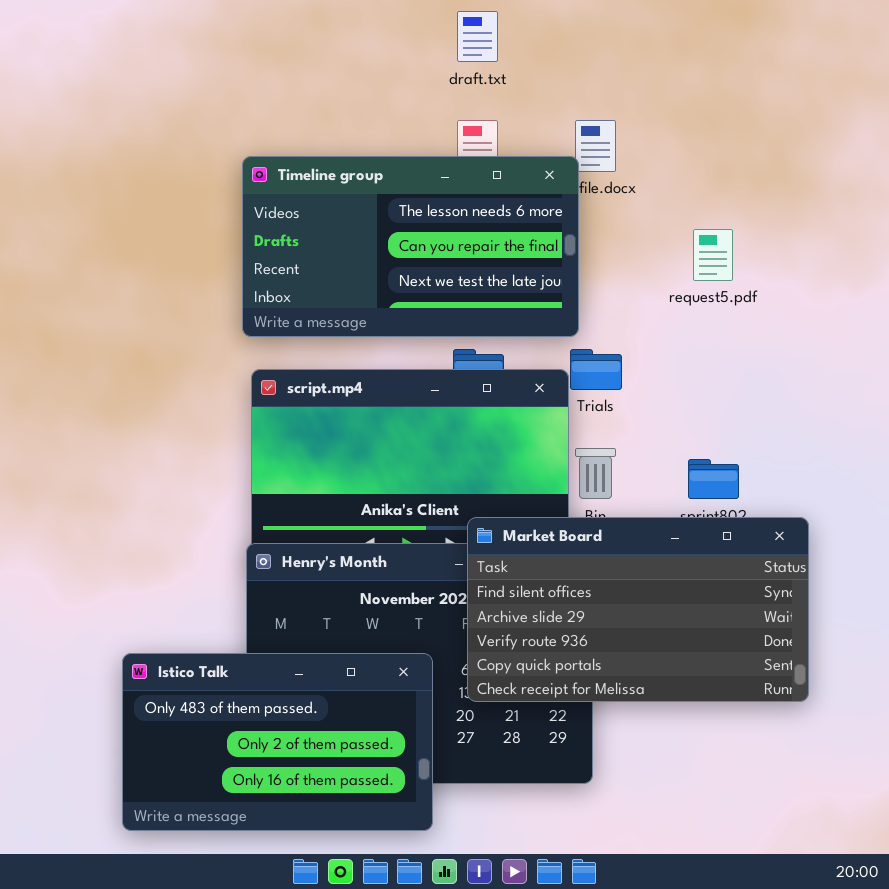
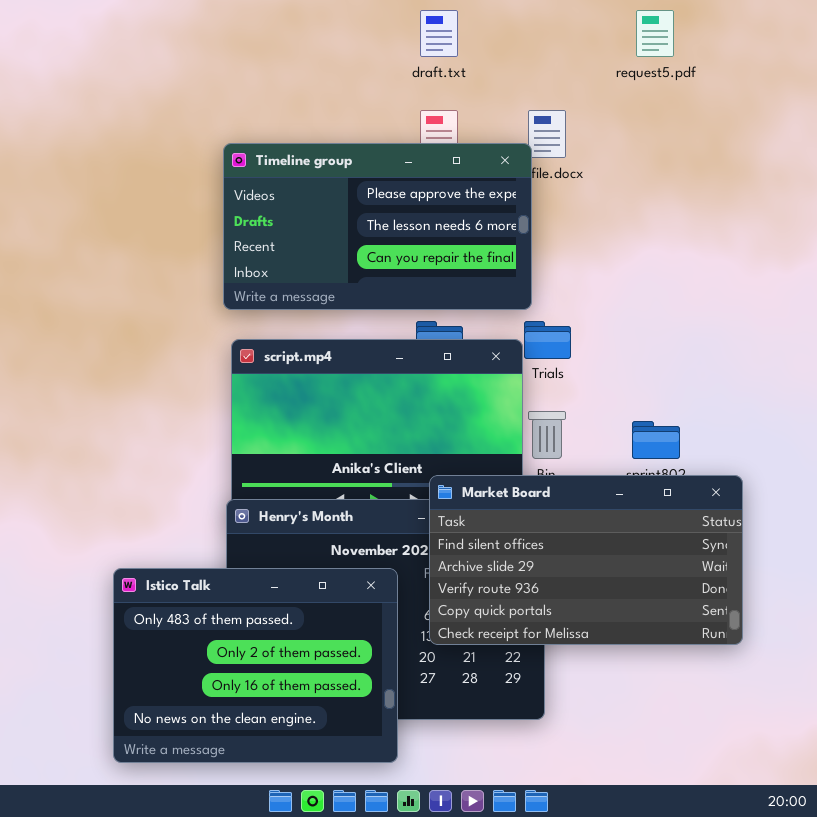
Timeline group: [242,156,579,337] -> [223,143,532,310], scrolled up 1 row
request5.pdf: [693,229,733,281] -> [636,10,674,57], moved
Istico Talk: [122,653,433,831] -> [113,568,398,763], resized

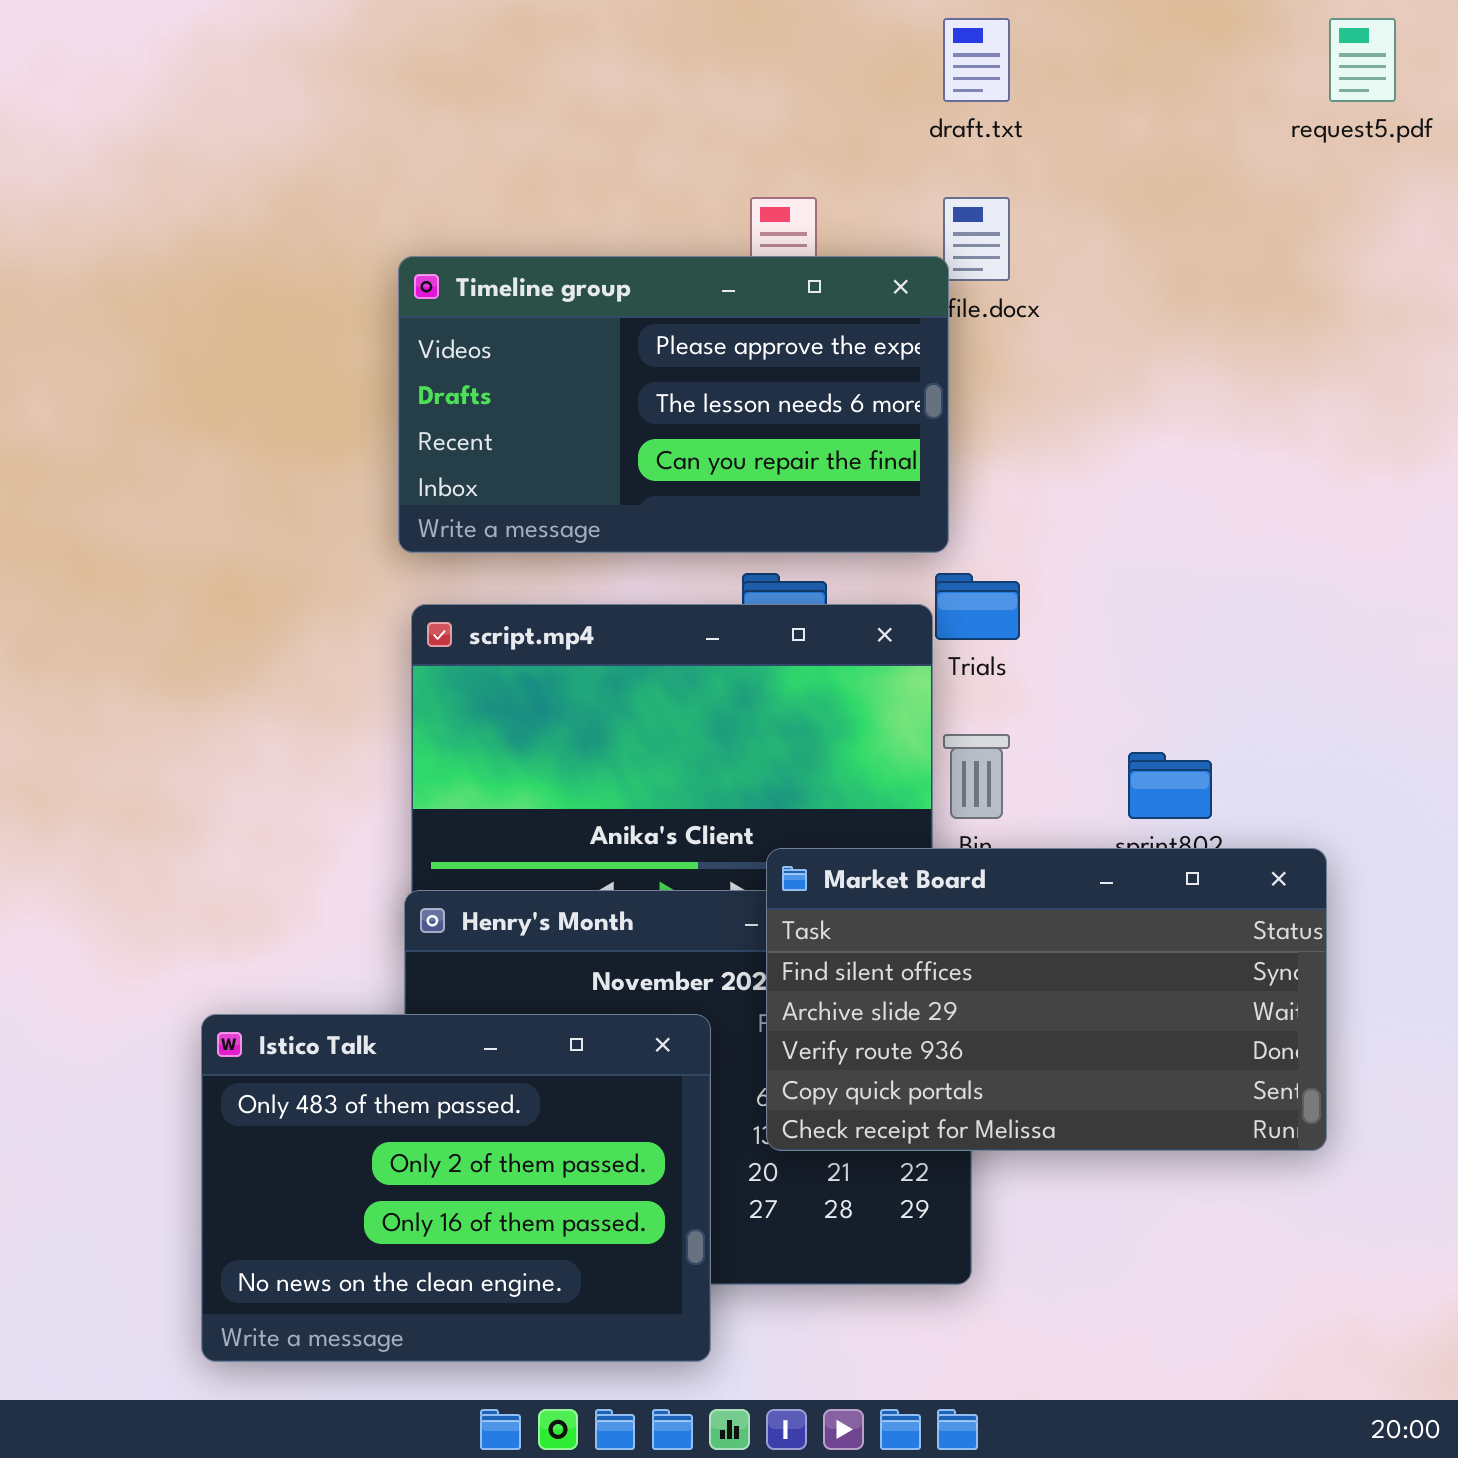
draft.txt: [420,10,458,57] -> [943,18,1010,102], moved
request5.pdf: [636,10,674,57] -> [1329,18,1396,102], moved

